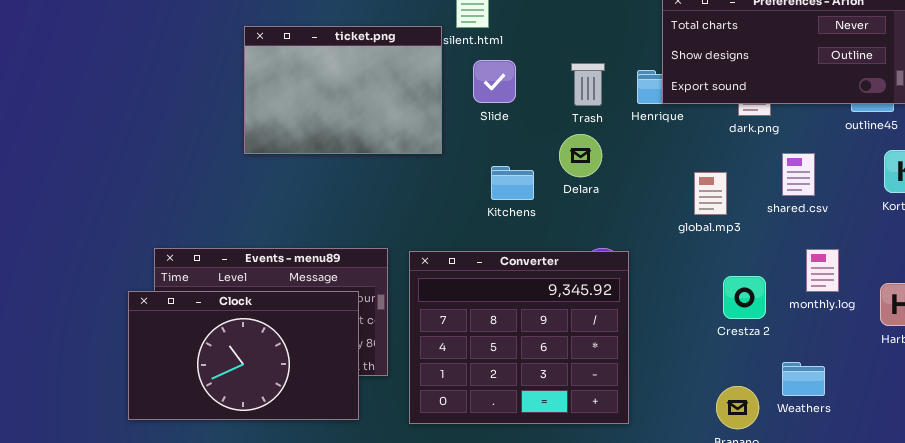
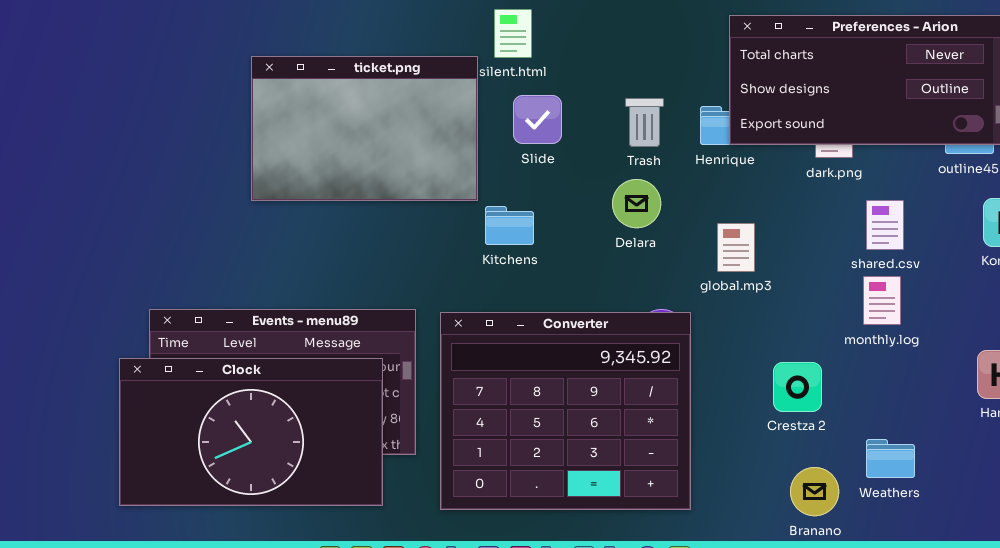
Kitchens: [491,166,534,200] -> [485,206,534,245], moved
global.mp3: [694,172,727,215] -> [717,223,755,272], moved
monthly.log: [806,249,839,292] -> [863,276,901,325], moved
Crestza 2: [723,276,766,319] -> [773,362,822,412], moved

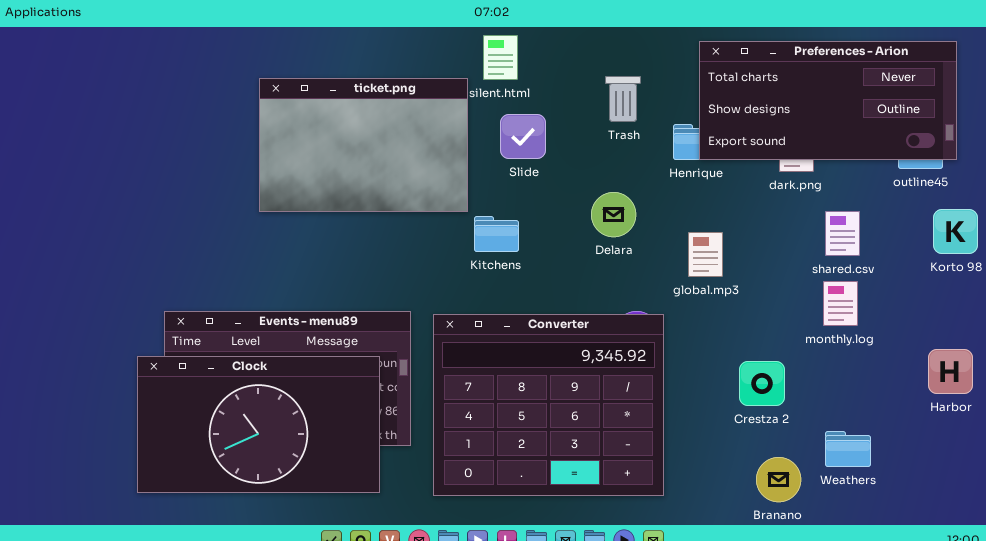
Trash: [625,98,664,147] -> [605,76,641,122], moved

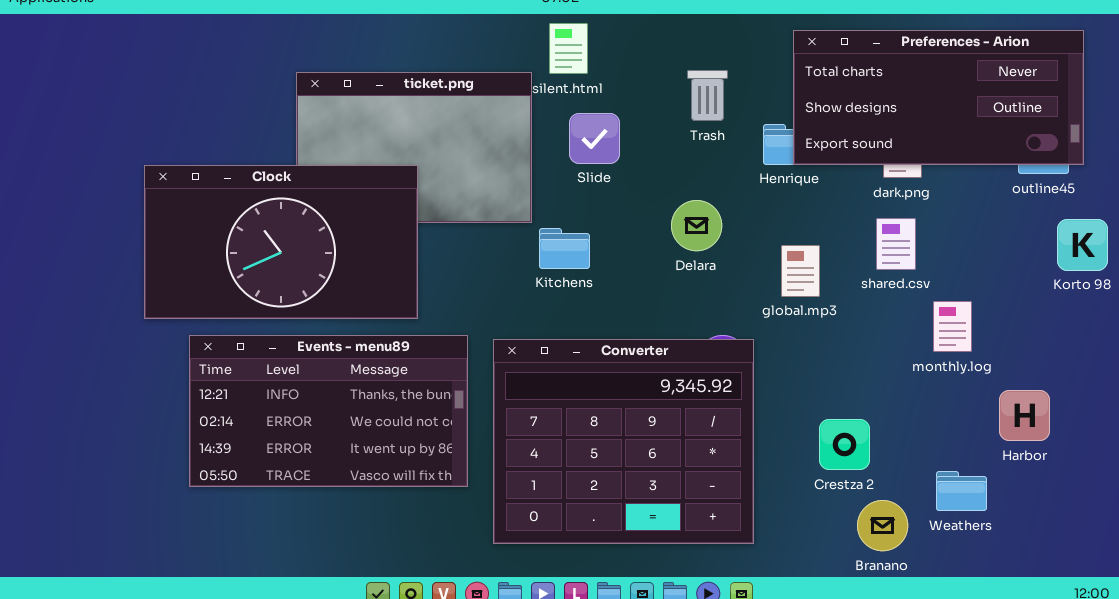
shared.csv: [825,211,860,256] -> [876,218,916,270], moved
Harbor: [928,349,973,394] -> [999,390,1050,441], moved
Clock: [137,356,380,493] -> [144,165,418,319], moved
Crestza 2: [739,361,785,406] -> [819,419,870,470], moved

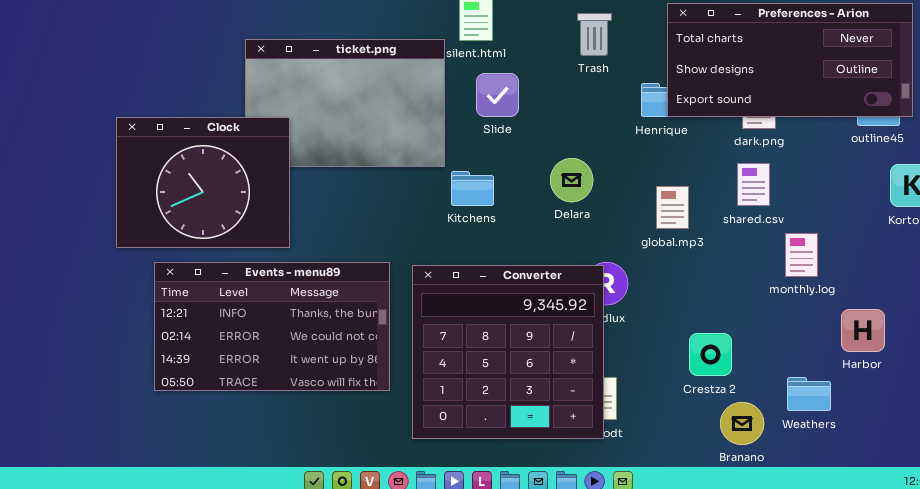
Trash: [687,70,728,121] -> [577,13,612,56], moved
Clock: [144,165,418,319] -> [116,117,290,248], resized
Delara: [671,200,722,251] -> [550,158,593,202], moved
Converter: [493,339,754,544] -> [412,265,604,439], resized

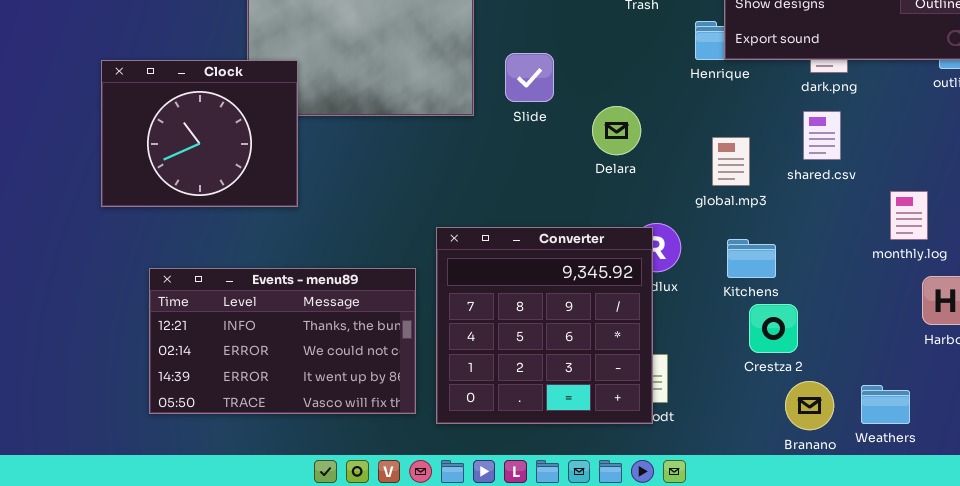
Slide: [476,73,519,117] -> [505,53,554,102], moved
Kitchens: [451,171,494,206] -> [727,239,776,278], moved
monthly.log: [785,233,818,277] -> [890,191,928,240], moved
Events - menu89: [154,262,390,391] -> [149,268,416,414], moved
Weathers: [787,377,831,411] -> [861,385,910,424], moved

